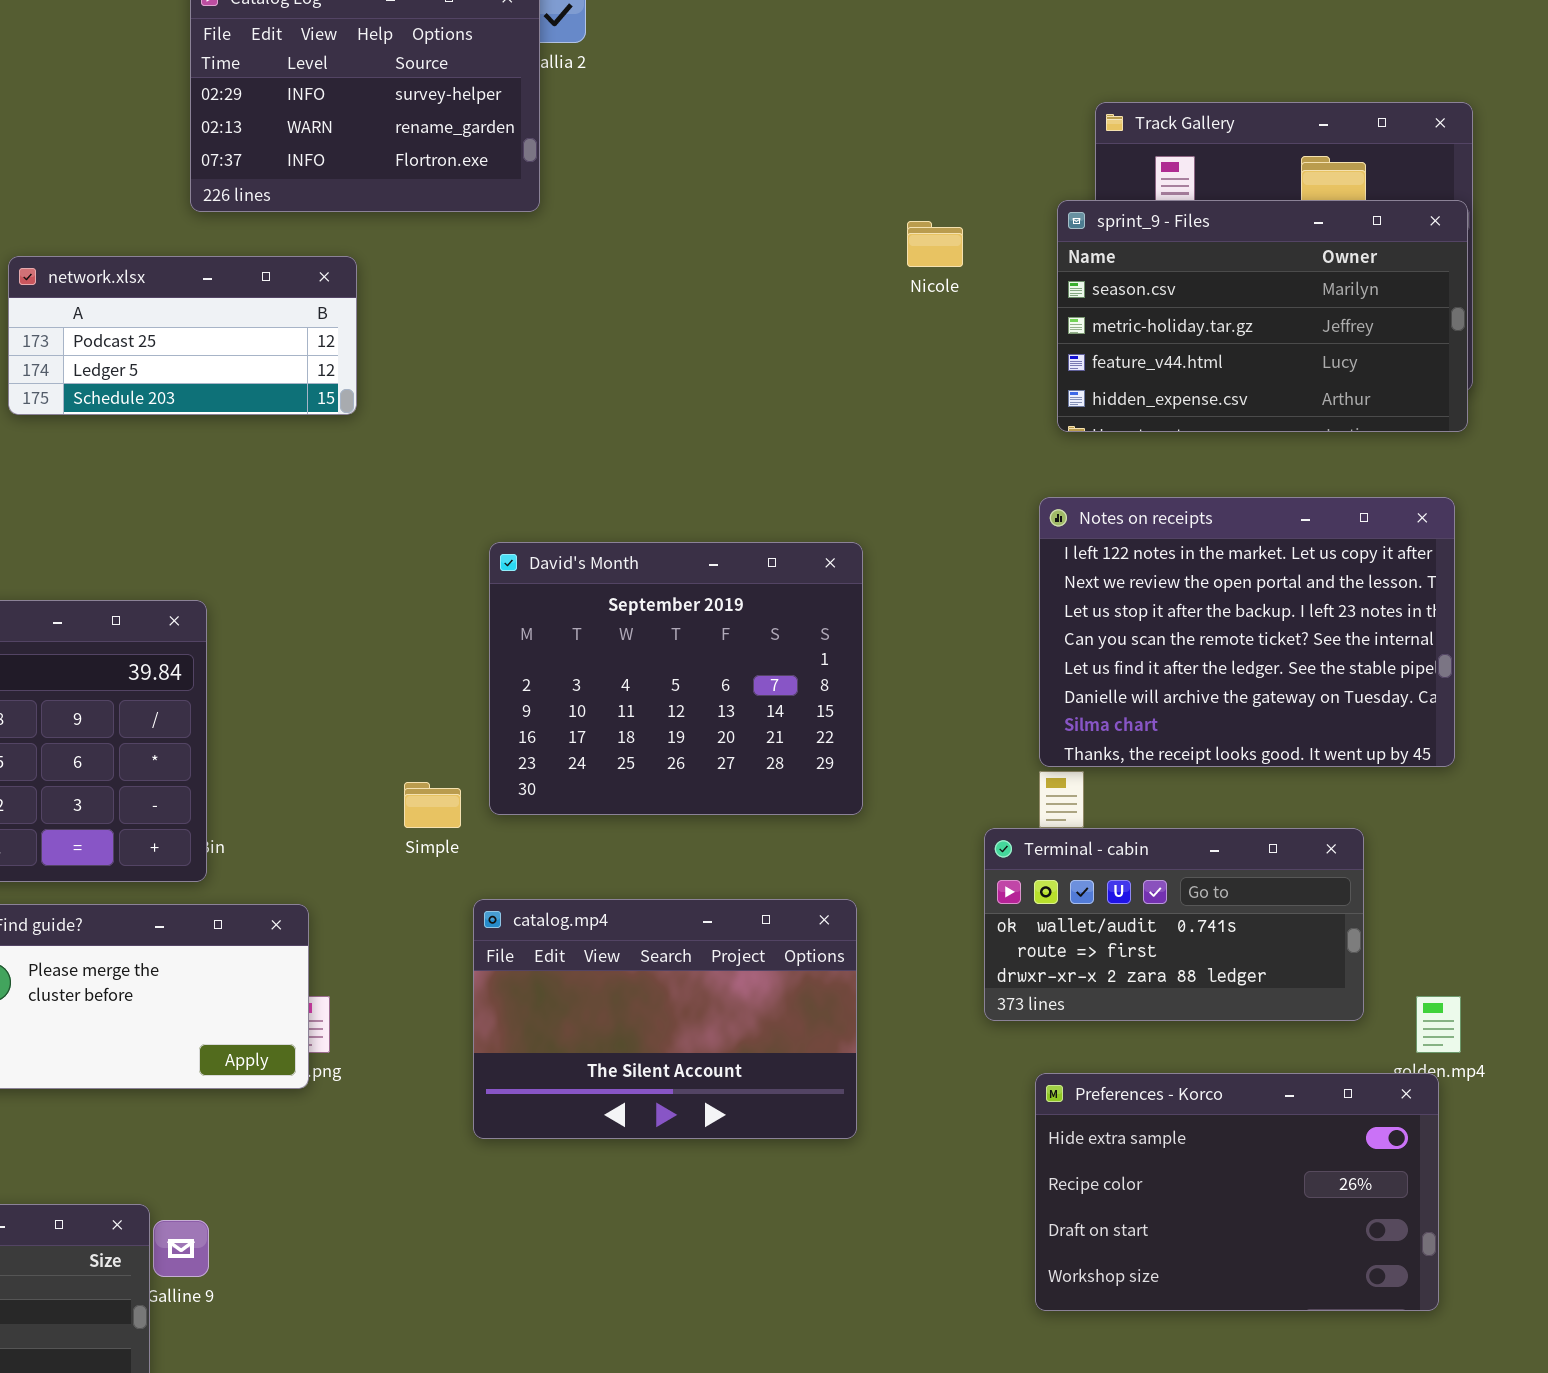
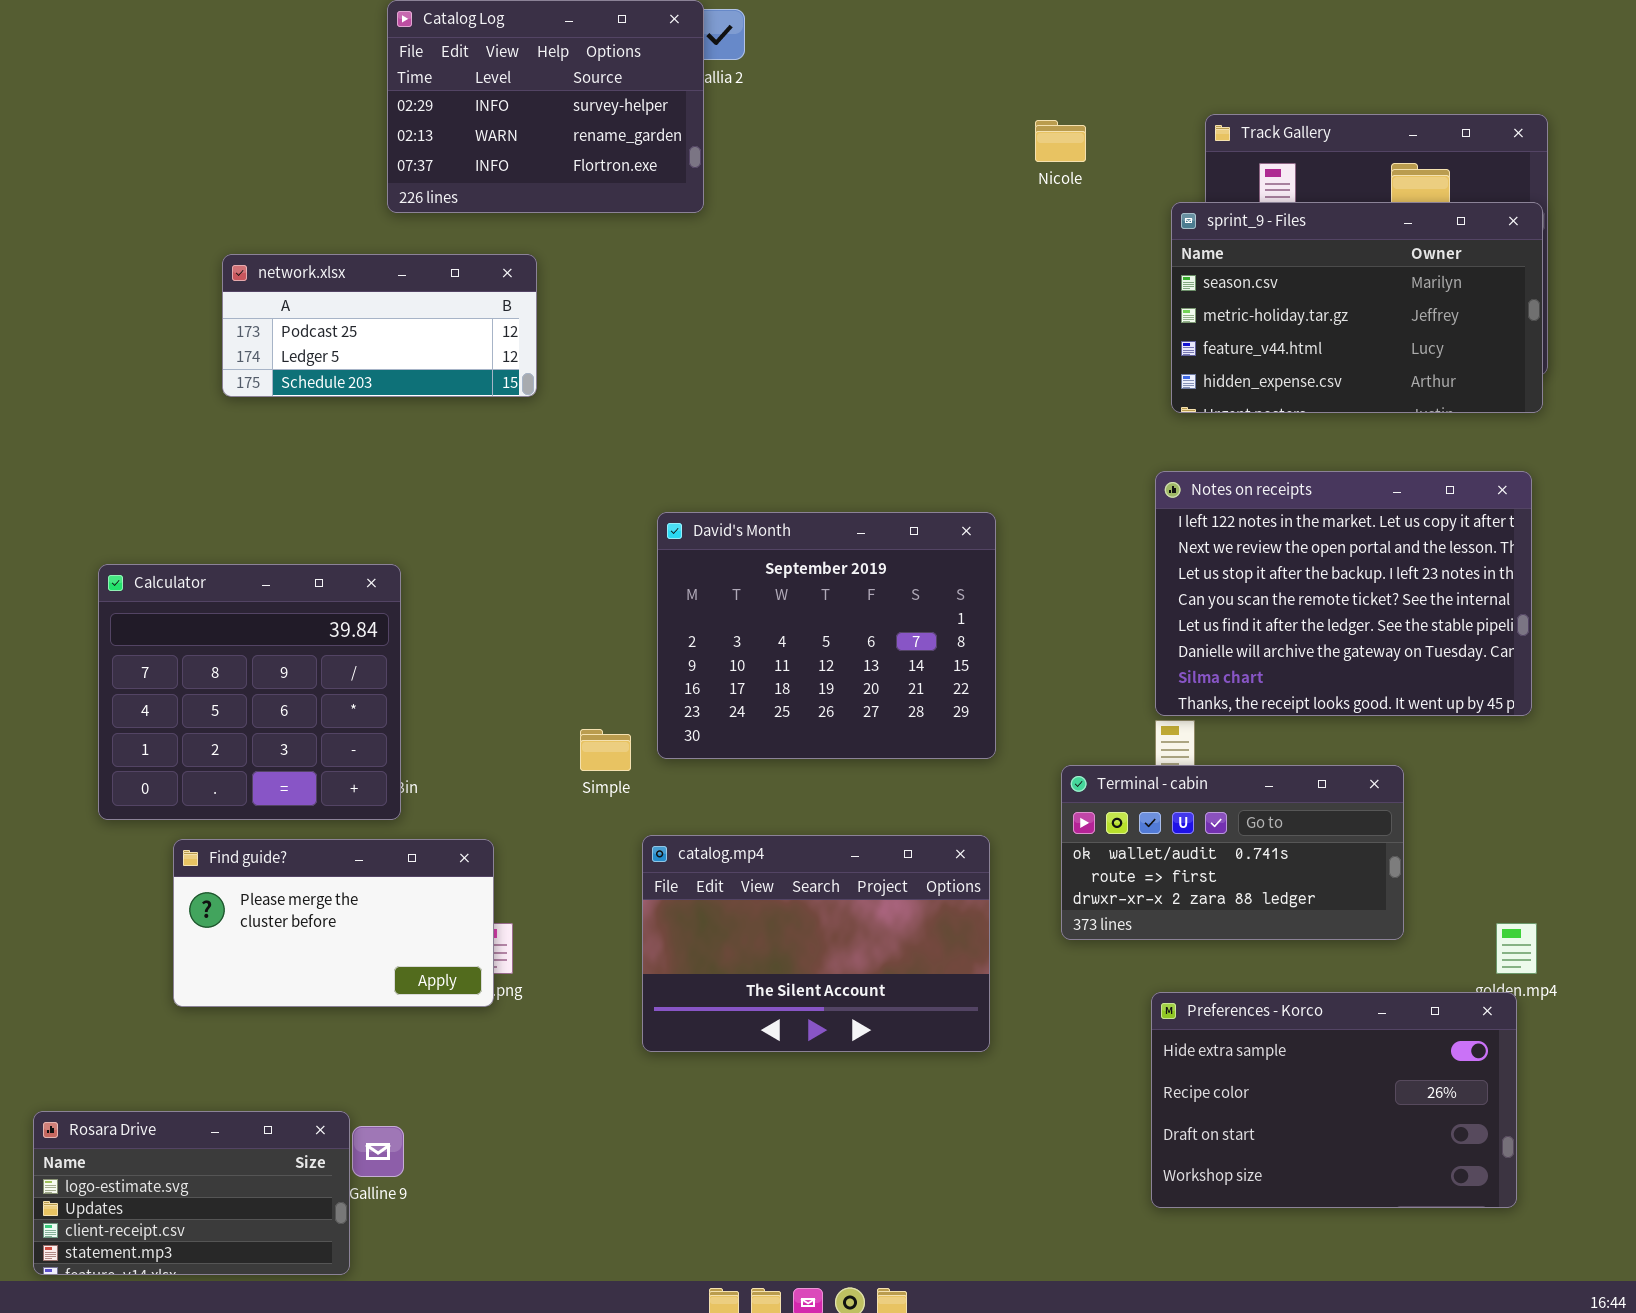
Nicole: [907,221,963,267] -> [1035,120,1086,162], moved
Terminal - cabin: [984,828,1364,1021] -> [1061,765,1404,940], moved

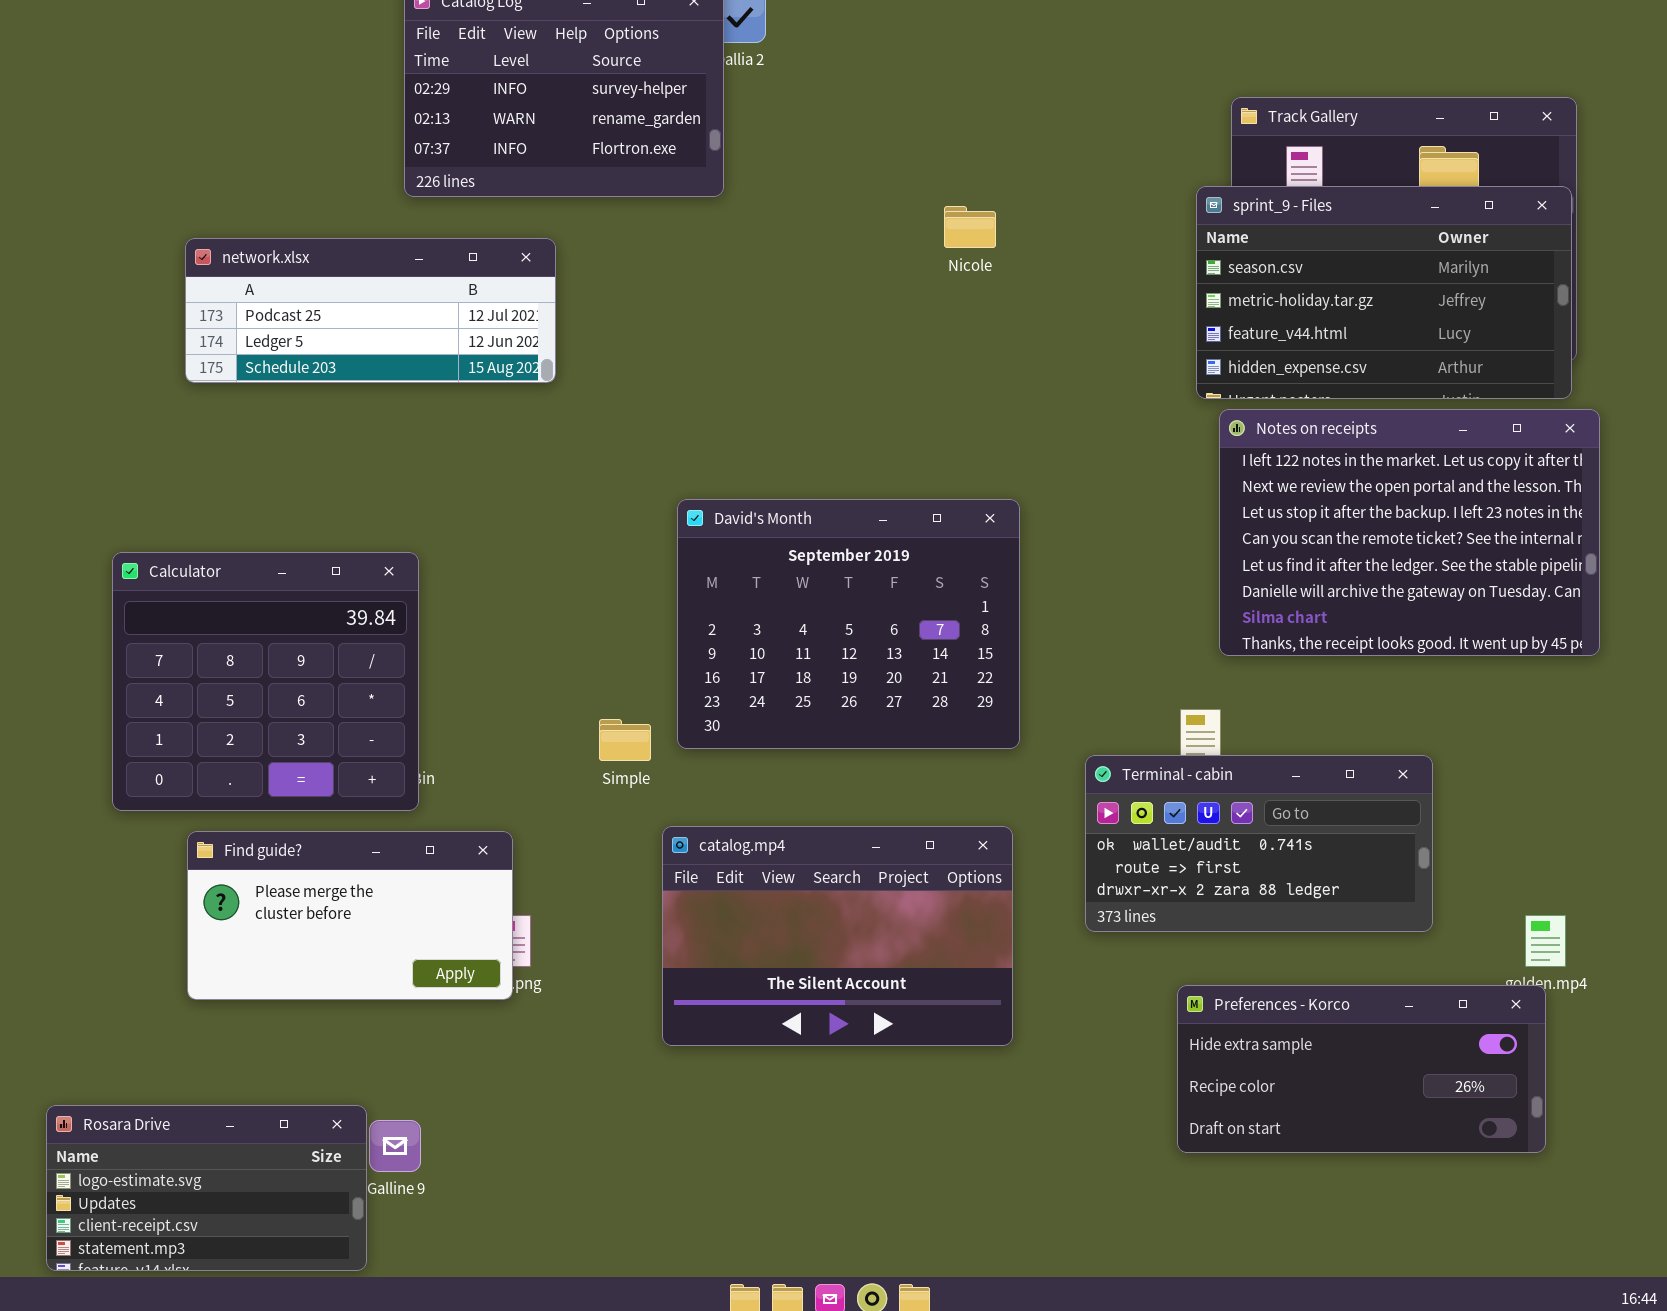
Nicole: [1035,120,1086,162] -> [944,206,996,248], moved
network.xlsx: [222,254,537,397] -> [185,238,556,383], resized
Notes on receipts: [1155,471,1532,716] -> [1219,409,1600,656], moved
Preferences - Korco: [1151,992,1517,1208] -> [1177,985,1546,1153], resized

